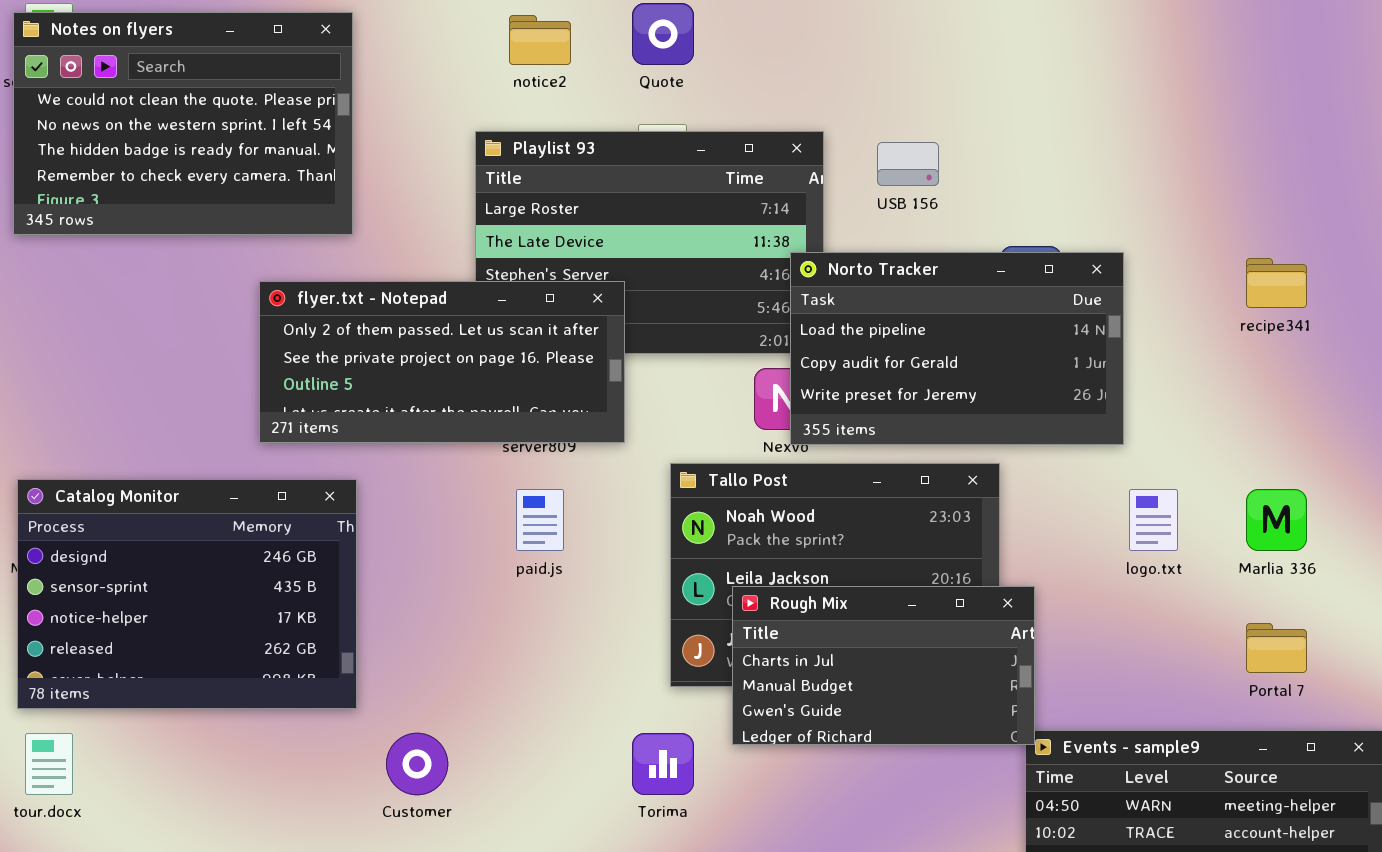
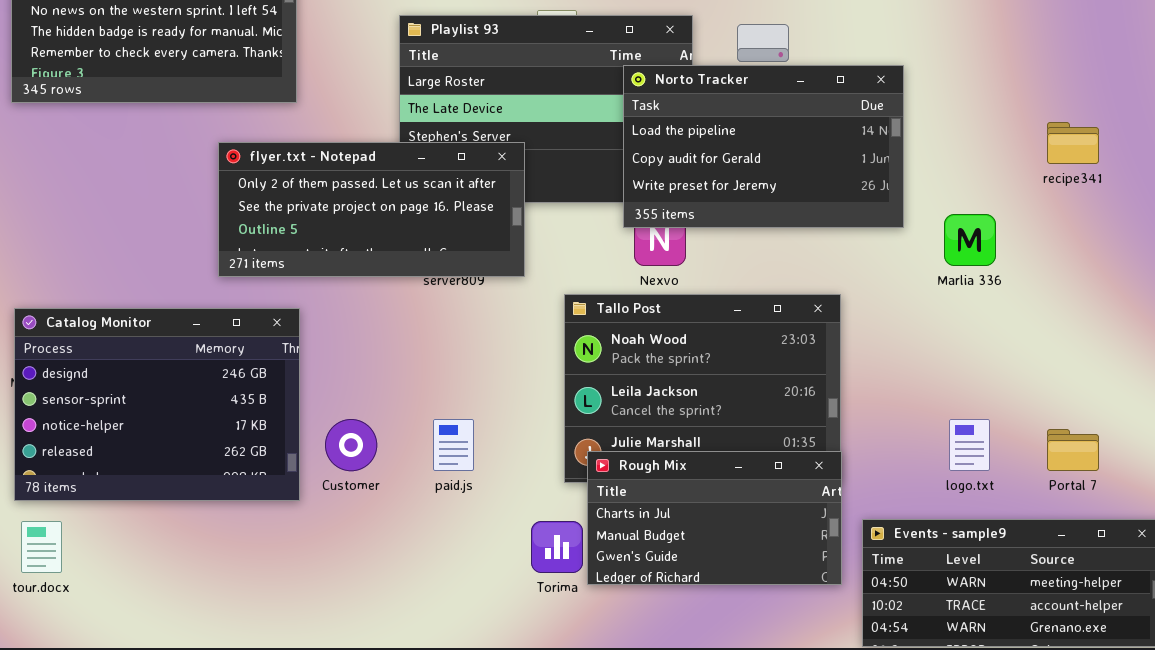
Norto Tracker: [790,252,1124,445] -> [623,65,904,228], moved
paid.js: [516,489,564,551] -> [433,419,474,471], moved
logo.txt: [1129,489,1178,551] -> [949,419,990,471], moved
Marlia 336: [1246,489,1307,551] -> [944,214,996,266], moved
Rough Mix: [732,586,1035,745] -> [587,451,842,585], moved
Customer: [386,733,448,795] -> [325,419,377,471], moved

